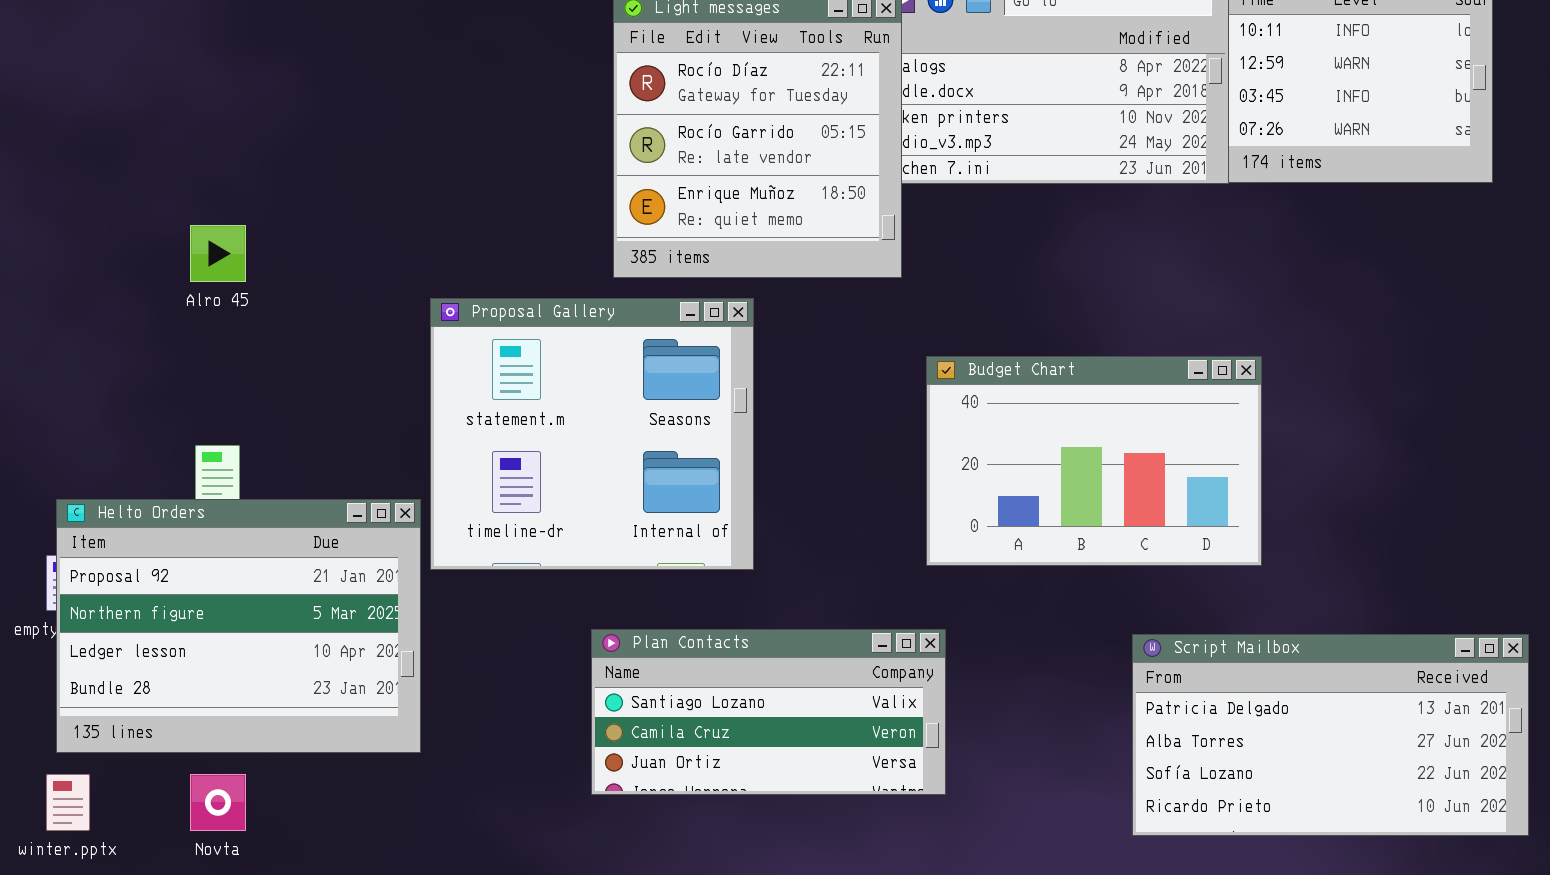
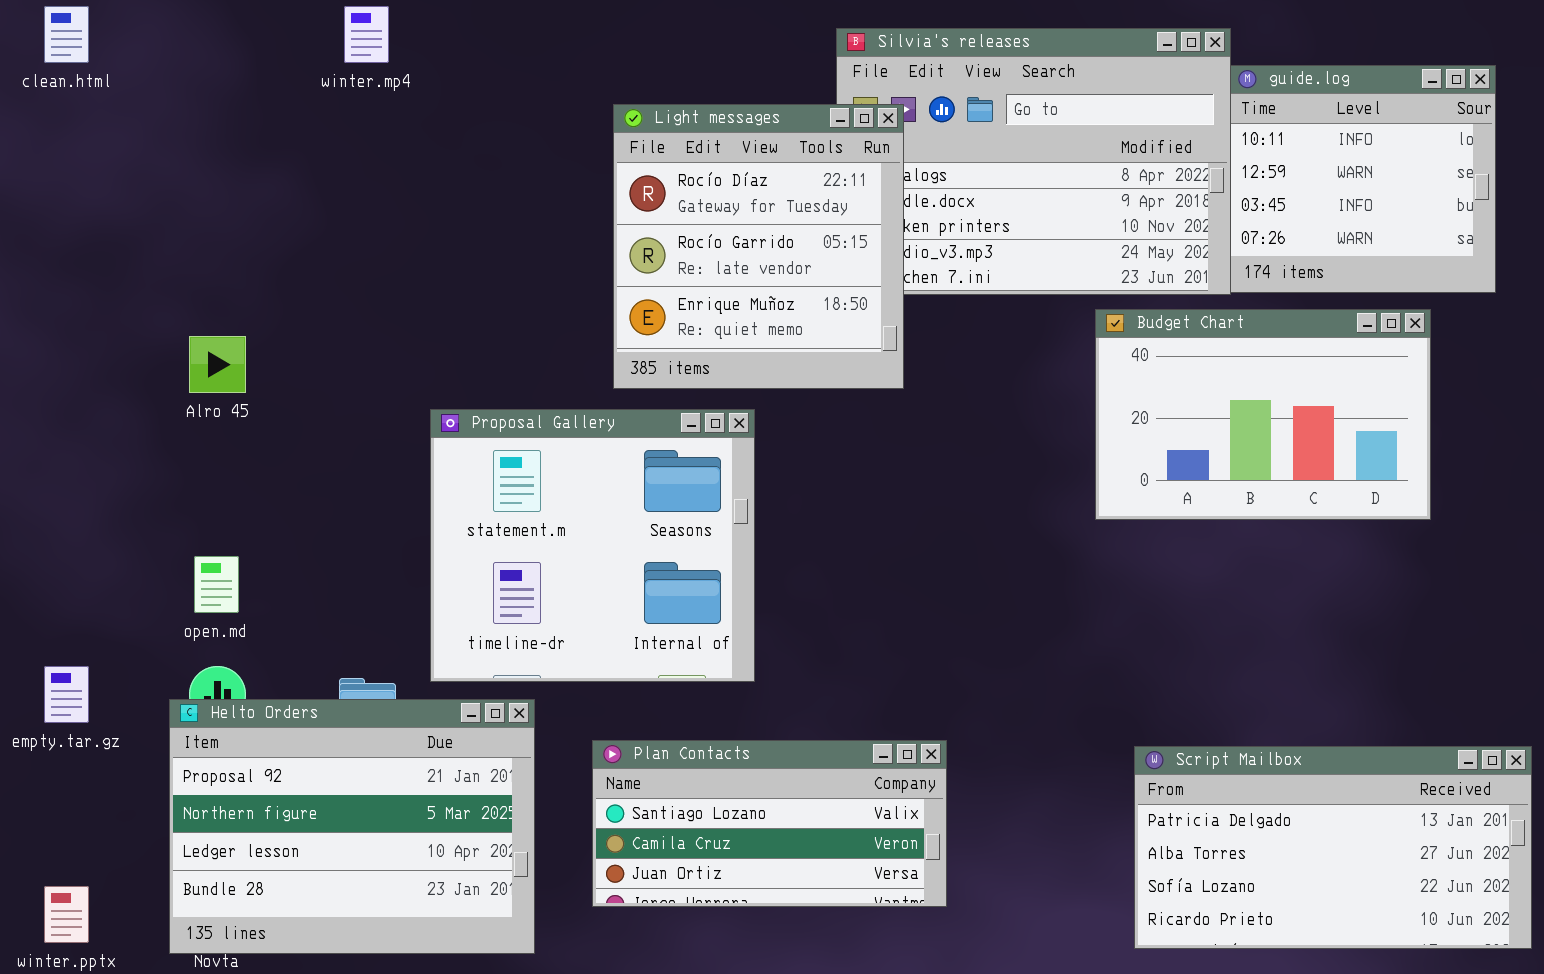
Budget Chart: [926,356,1262,566] -> [1095,309,1431,520], moved
Helto Orders: [56,499,421,753] -> [169,699,535,954], moved

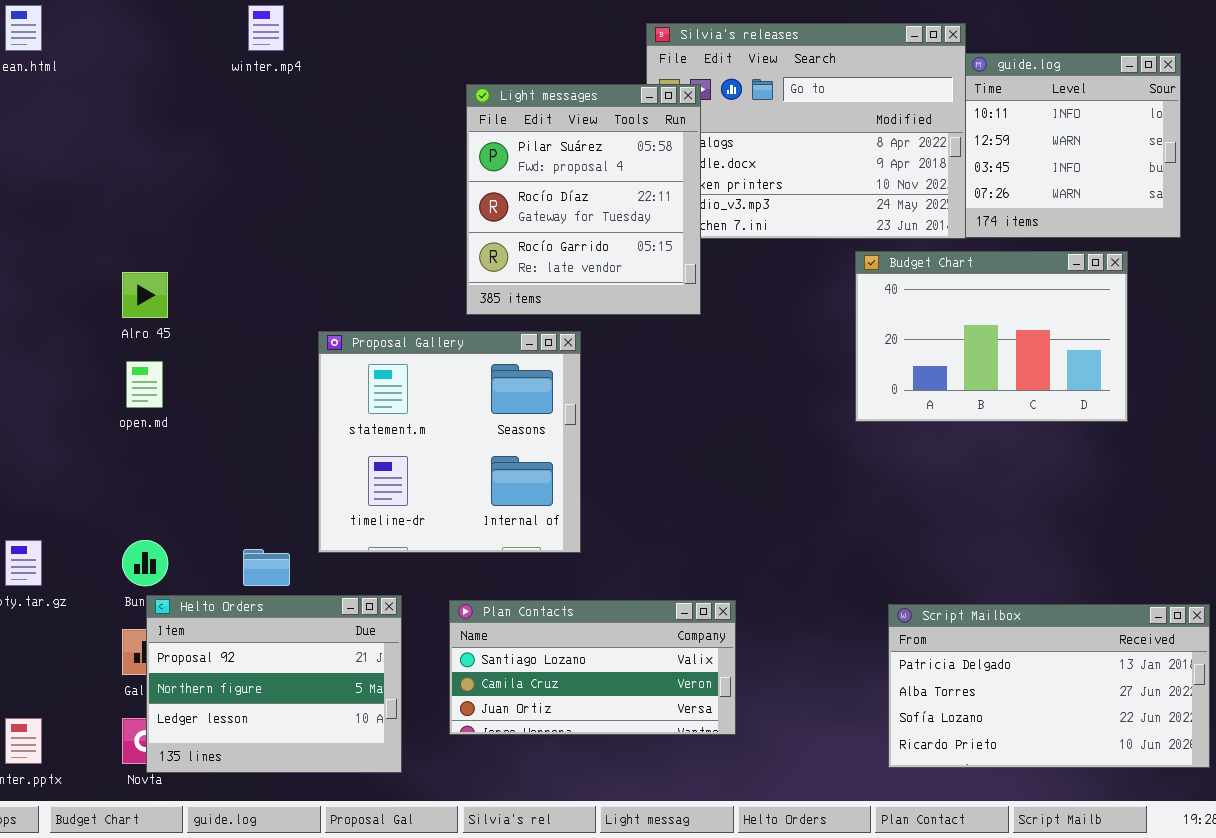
Light messages: [613,104,904,389] -> [466,84,701,315], scrolled up 1 row
open.md: [194,556,239,613] -> [126,361,163,408], moved
Helto Orders: [169,699,535,954] -> [146,595,402,773], resized

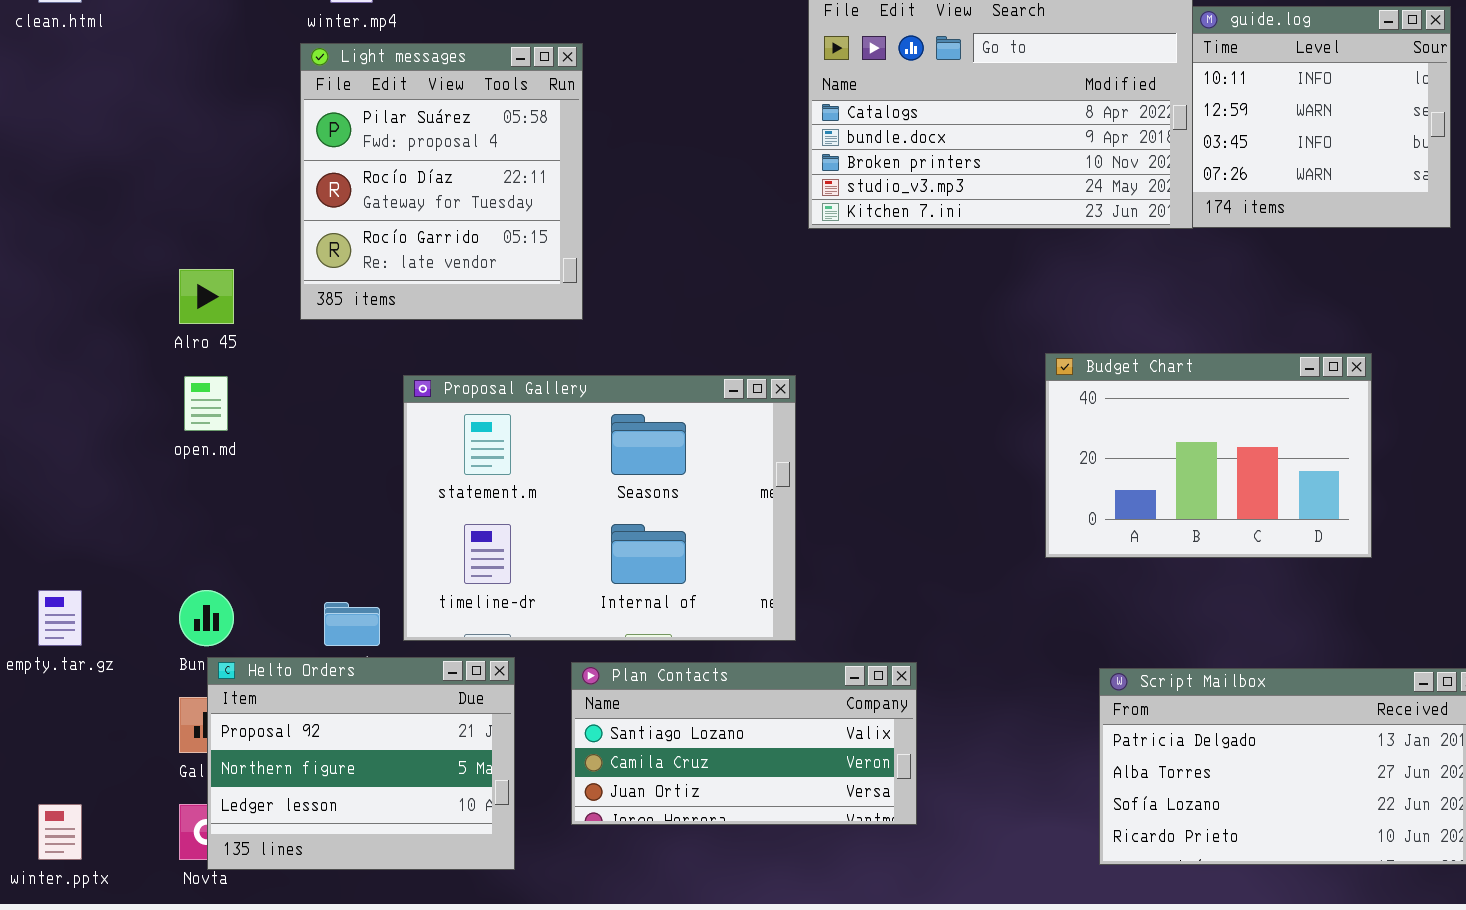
Light messages: [466,84,701,315] -> [300,43,583,320], moved
Budget Chart: [855,251,1128,422] -> [1045,353,1372,558], moved
Proposal Gallery: [318,331,581,553] -> [403,375,796,641], moved, resized

